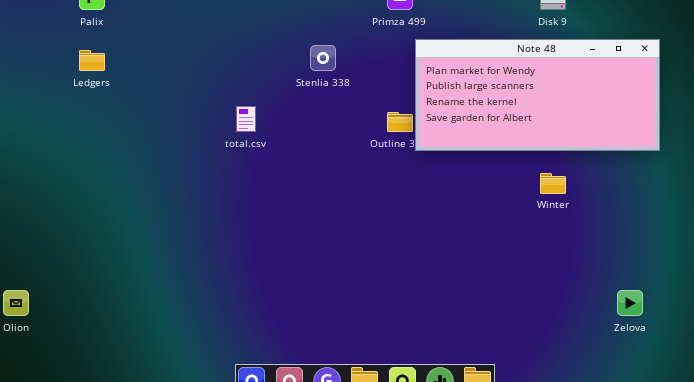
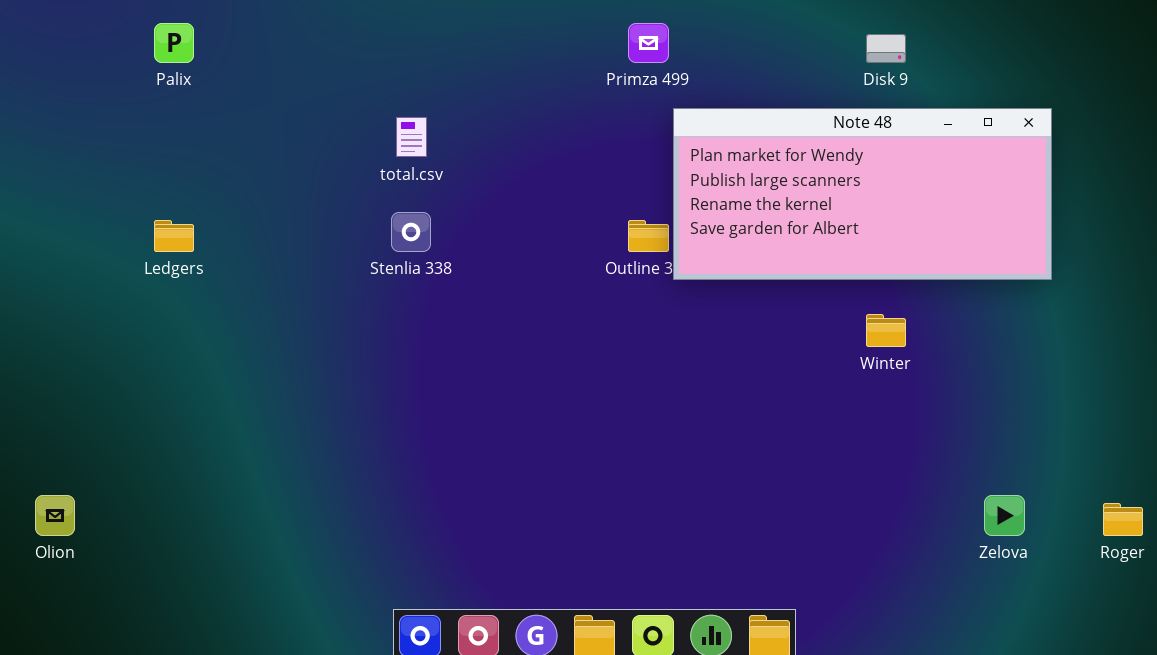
Stenlia 338: [310,45,336,71] -> [391,212,431,252], moved
Ledgers: [79,50,105,71] -> [154,220,194,252], moved
total.csv: [236,106,256,132] -> [396,117,427,157], moved

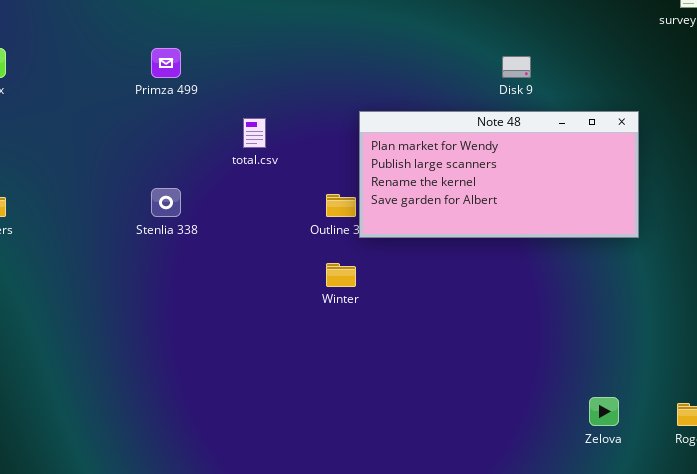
Primza 499: [628,23,669,63] -> [151,48,181,78], moved
total.csv: [396,117,427,157] -> [243,118,266,148], moved
Winter: [866,314,906,347] -> [326,263,356,287], moved

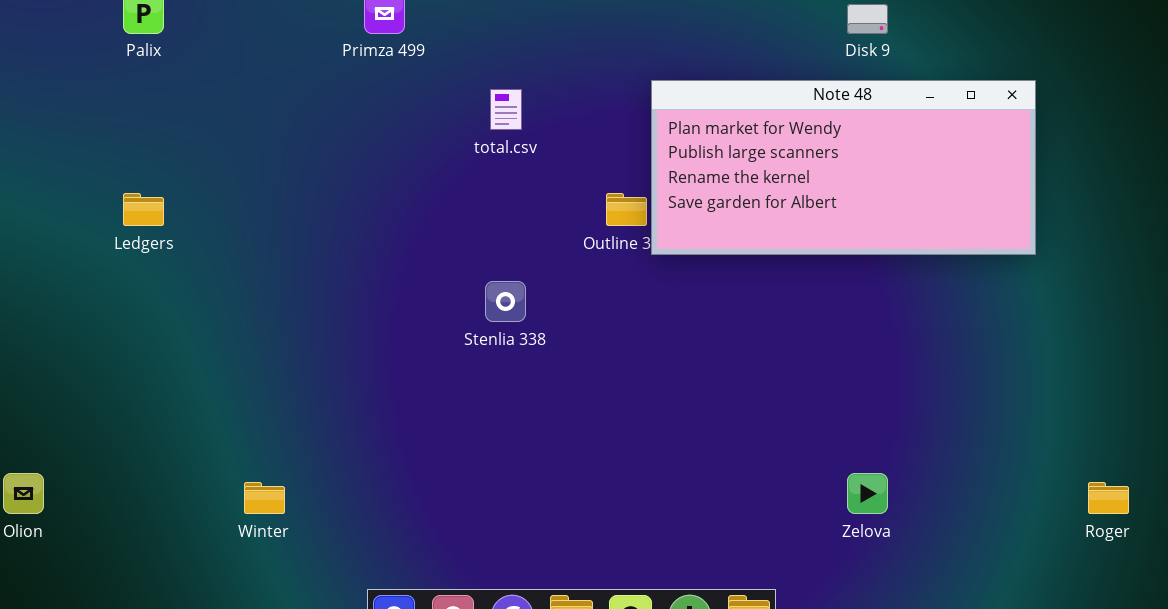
Stenlia 338: [151,188,181,217] -> [485,281,526,322], moved
Winter: [326,263,356,287] -> [244,482,285,514], moved
Zelova: [589,397,619,426] -> [847,473,888,514], moved

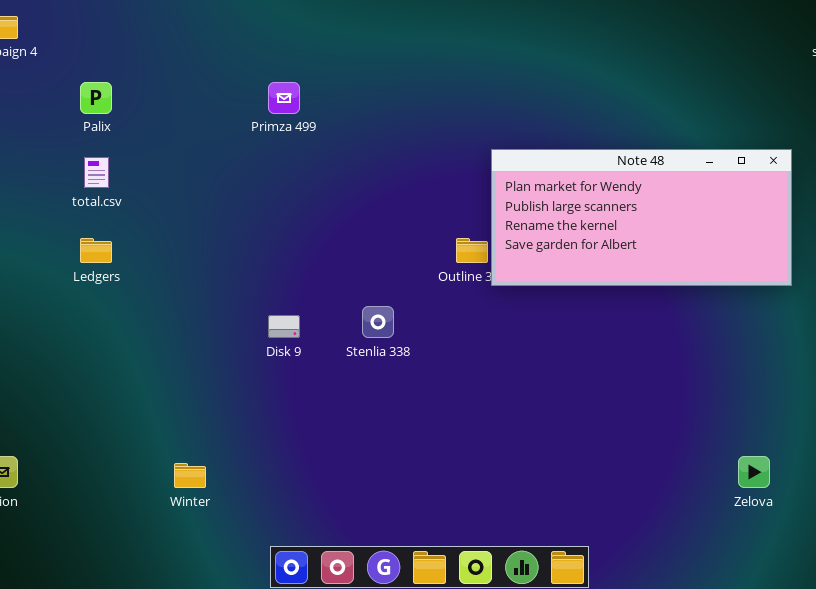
Disk 9: [847,4,888,34] -> [268,315,300,338], moved
total.csv: [490,89,522,130] -> [84,157,109,188], moved
Zelova: [847,473,888,514] -> [738,456,770,488], moved

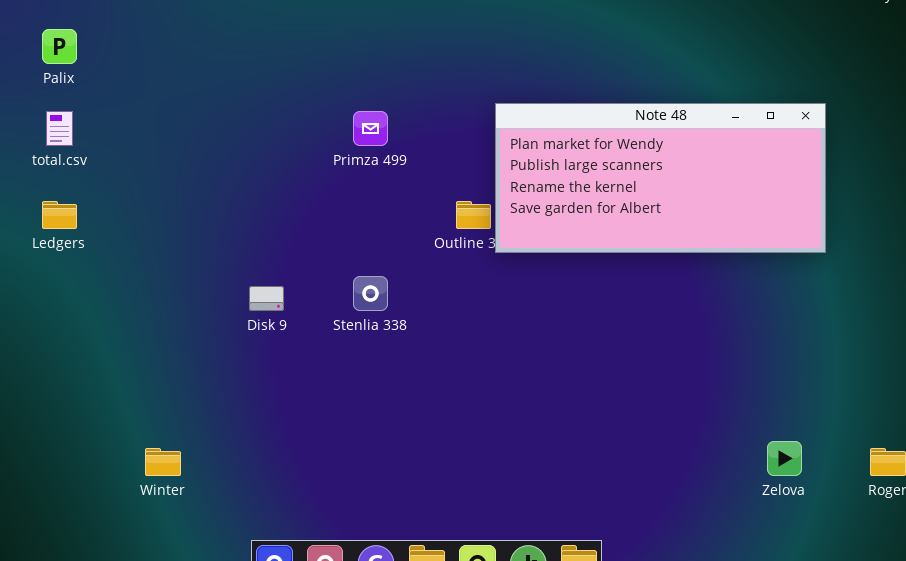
Primza 499: [268,82,300,114] -> [353,111,388,146], moved

